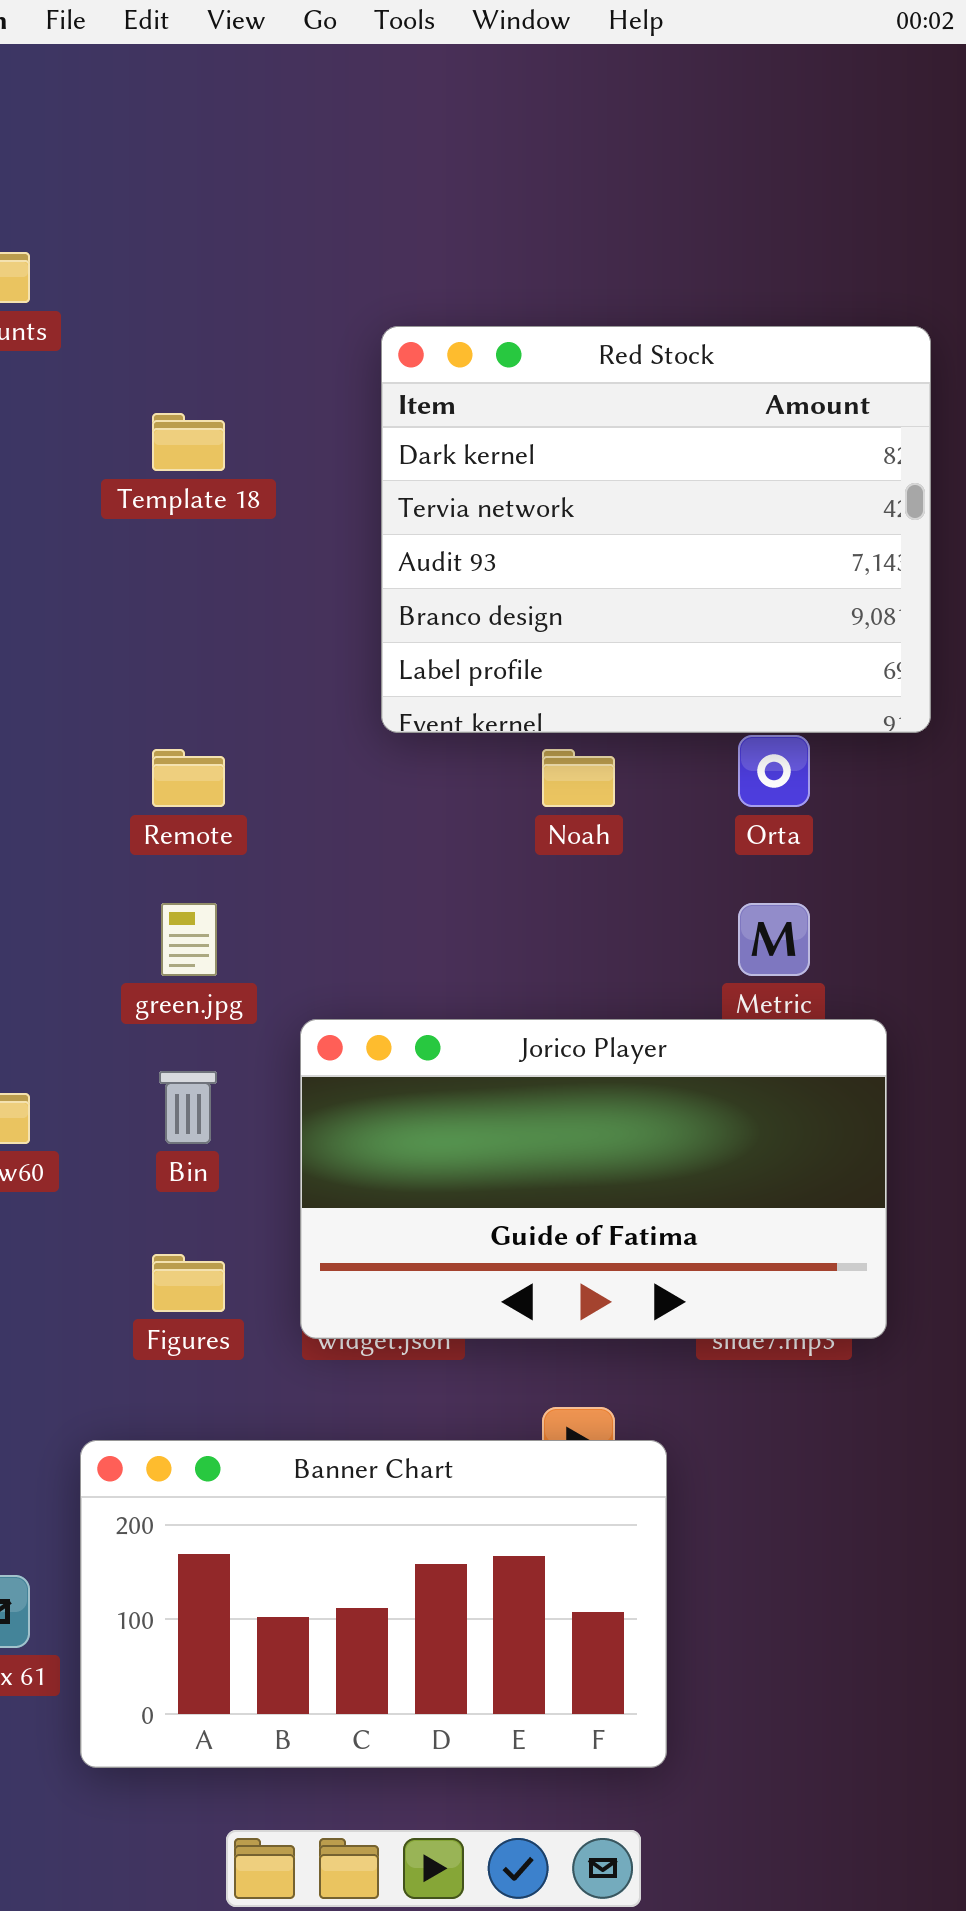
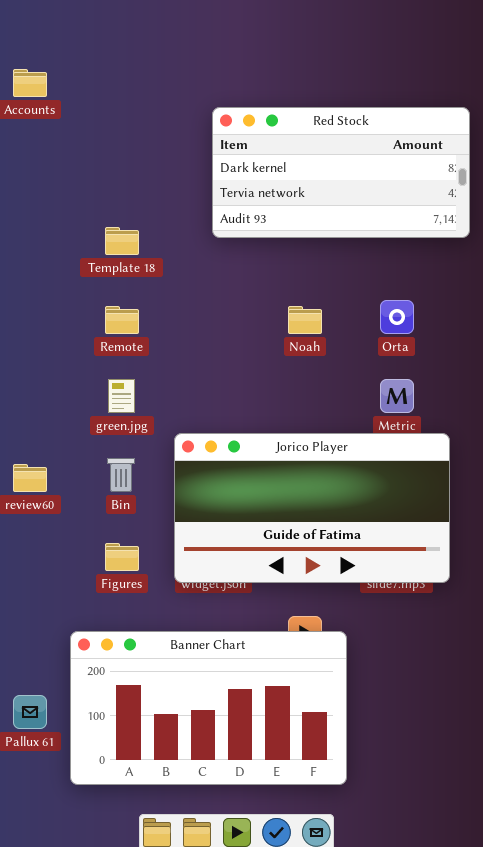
Red Stock: [381,326,931,733] -> [212,107,470,238], resized
Template 18: [152,413,225,471] -> [105,227,139,255], moved

